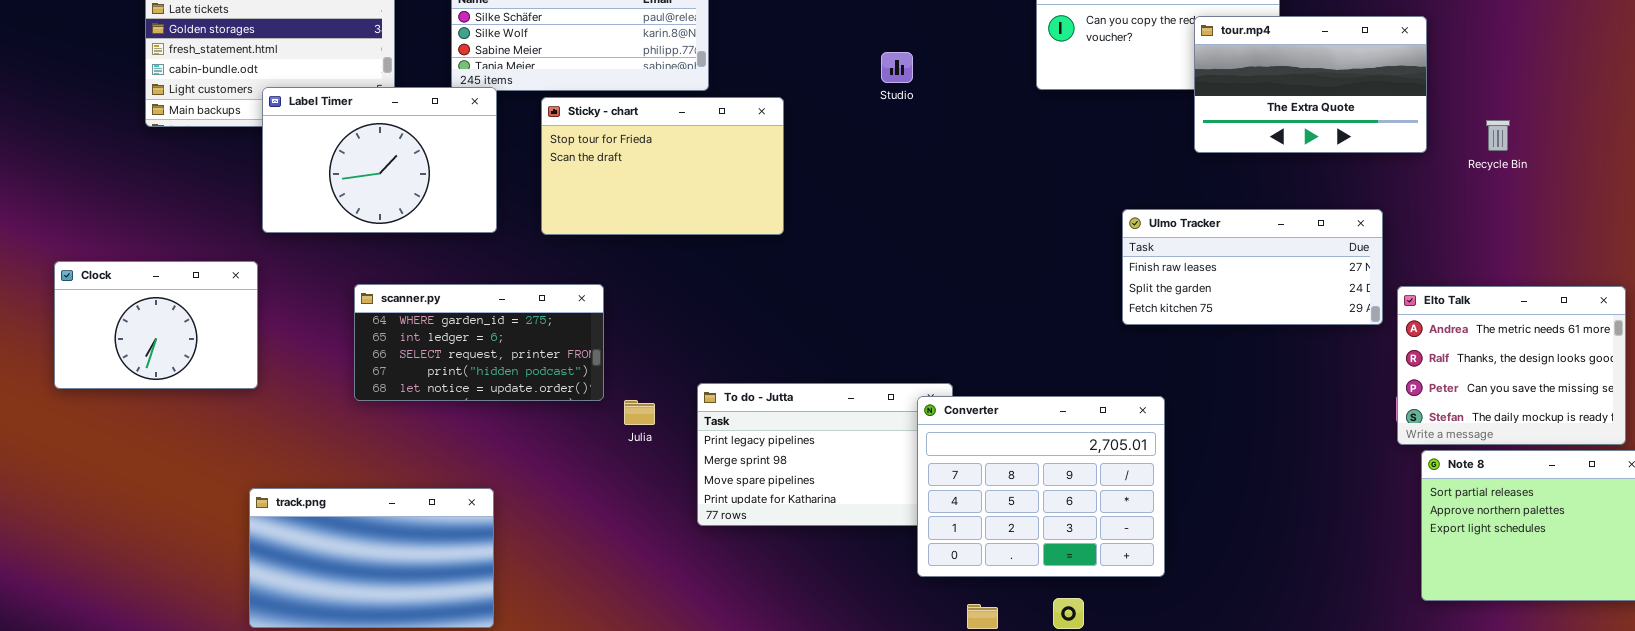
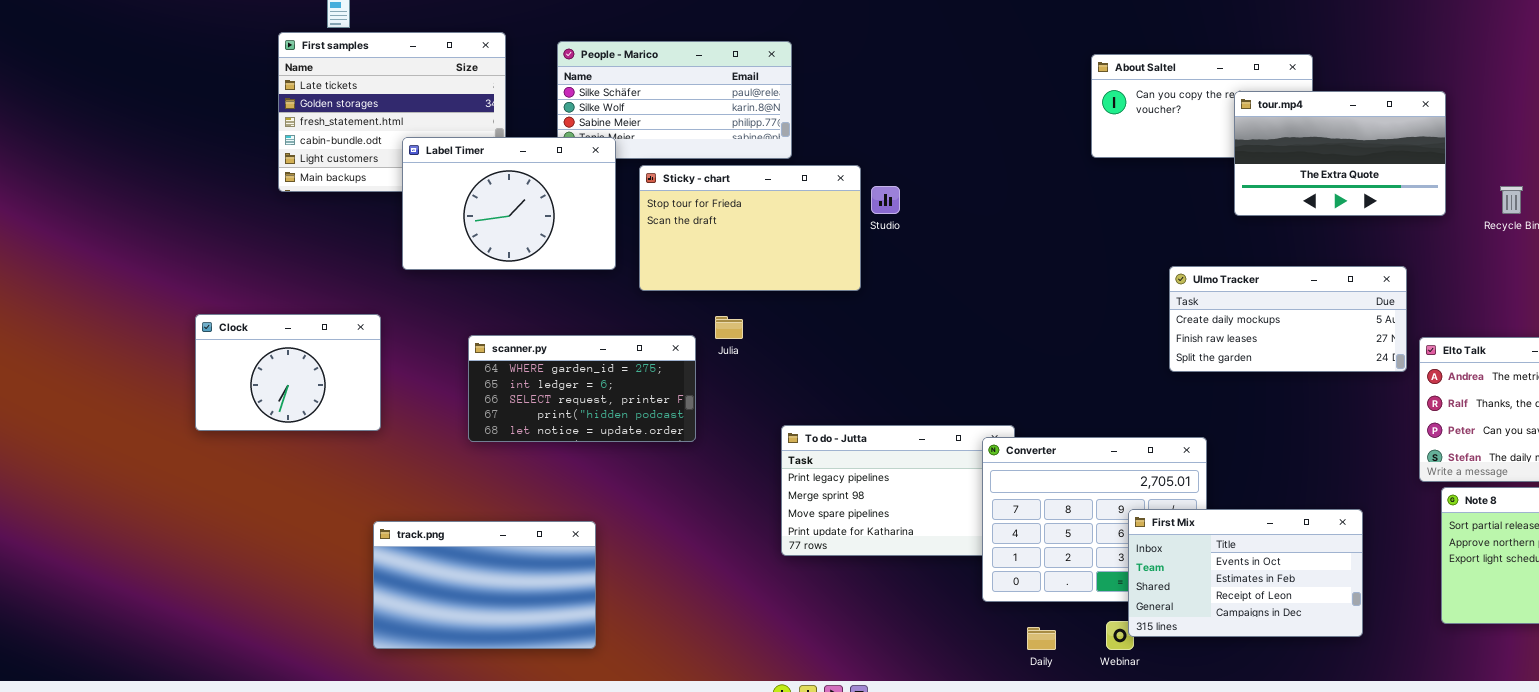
Studio: [881,52,913,83] -> [871,186,900,214], moved
Label Timer: [262,87,497,233] -> [402,137,616,270], moved
Ulmo Tracker: [1122,209,1383,325] -> [1169,266,1407,372], scrolled up 1 row
Julia: [624,400,655,425] -> [715,316,743,339], moved
First Mix: none -> [1128,509,1363,637], opened

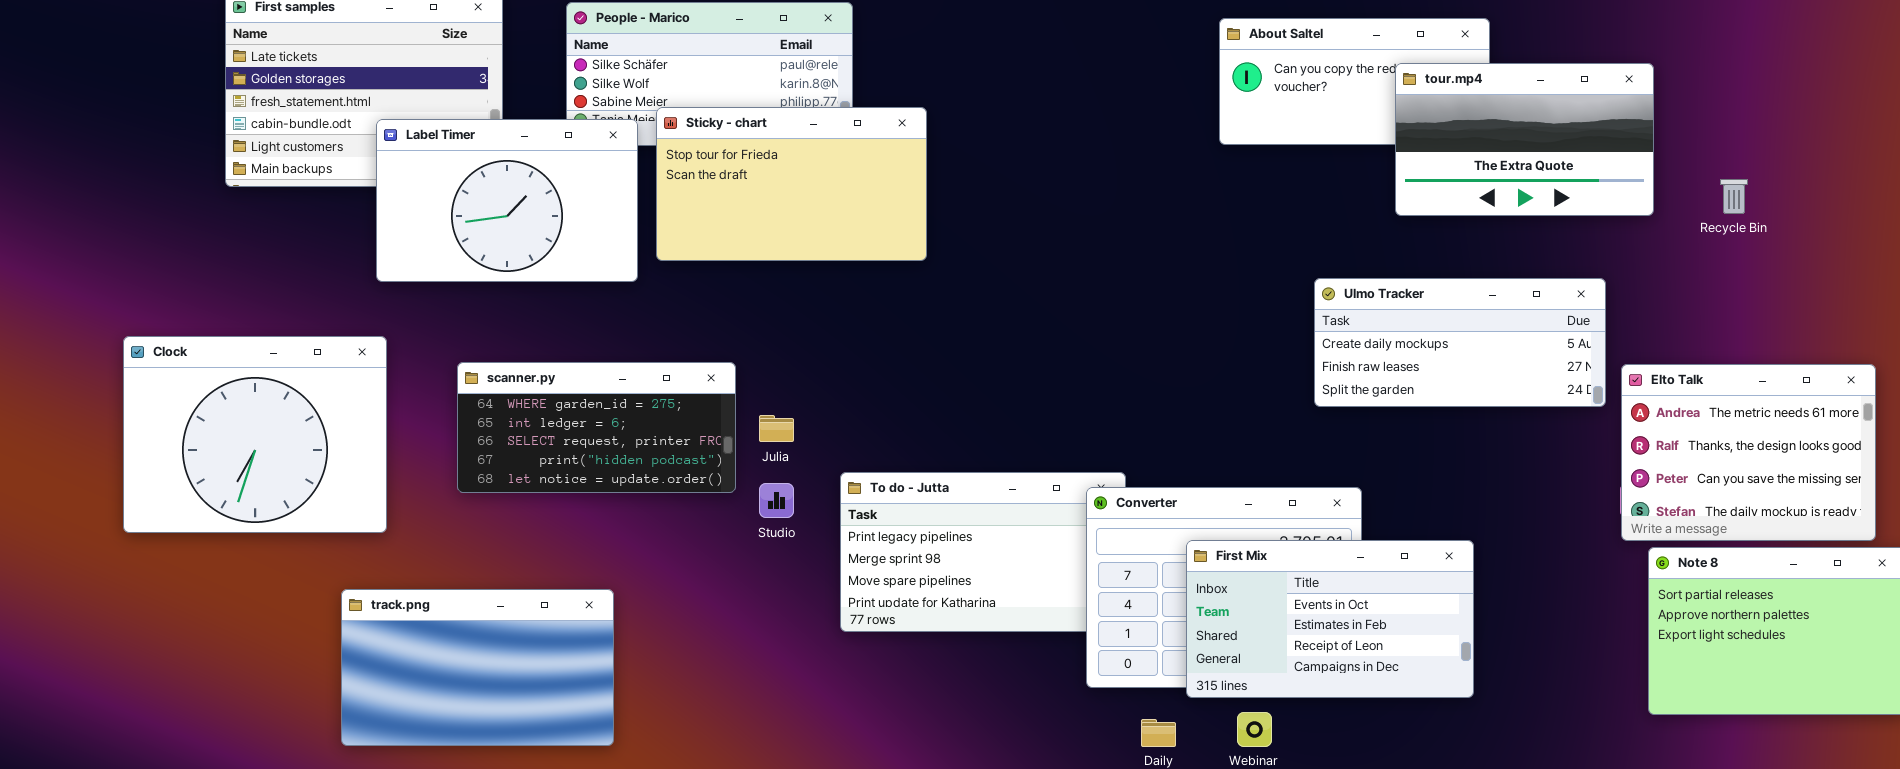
Sticky - chart: [639,165,861,291] -> [656,107,927,261], moved
Studio: [871,186,900,214] -> [759,483,794,518], moved
Clock: [195,314,381,431] -> [123,336,387,533], resized
Julia: [715,316,743,339] -> [759,415,794,442], moved
First Mix: [1128,509,1363,637] -> [1186,540,1474,698], moved

